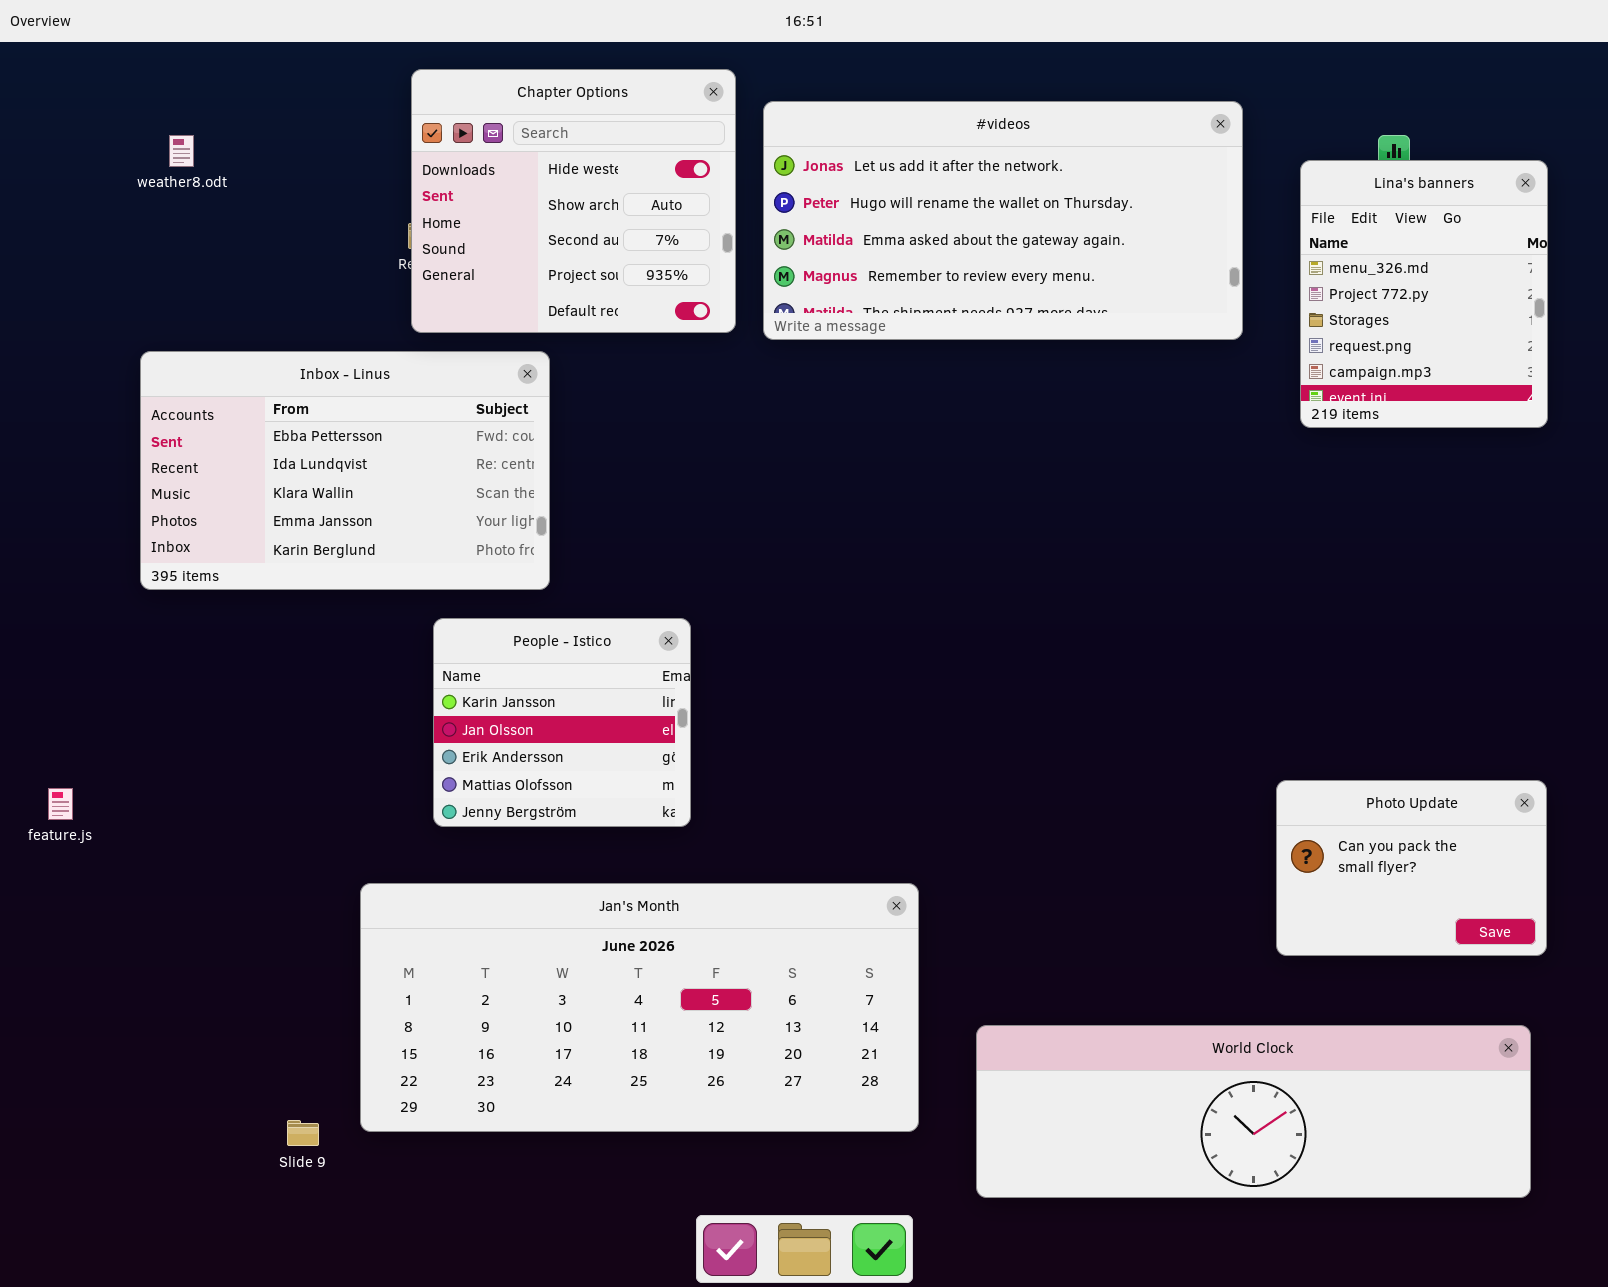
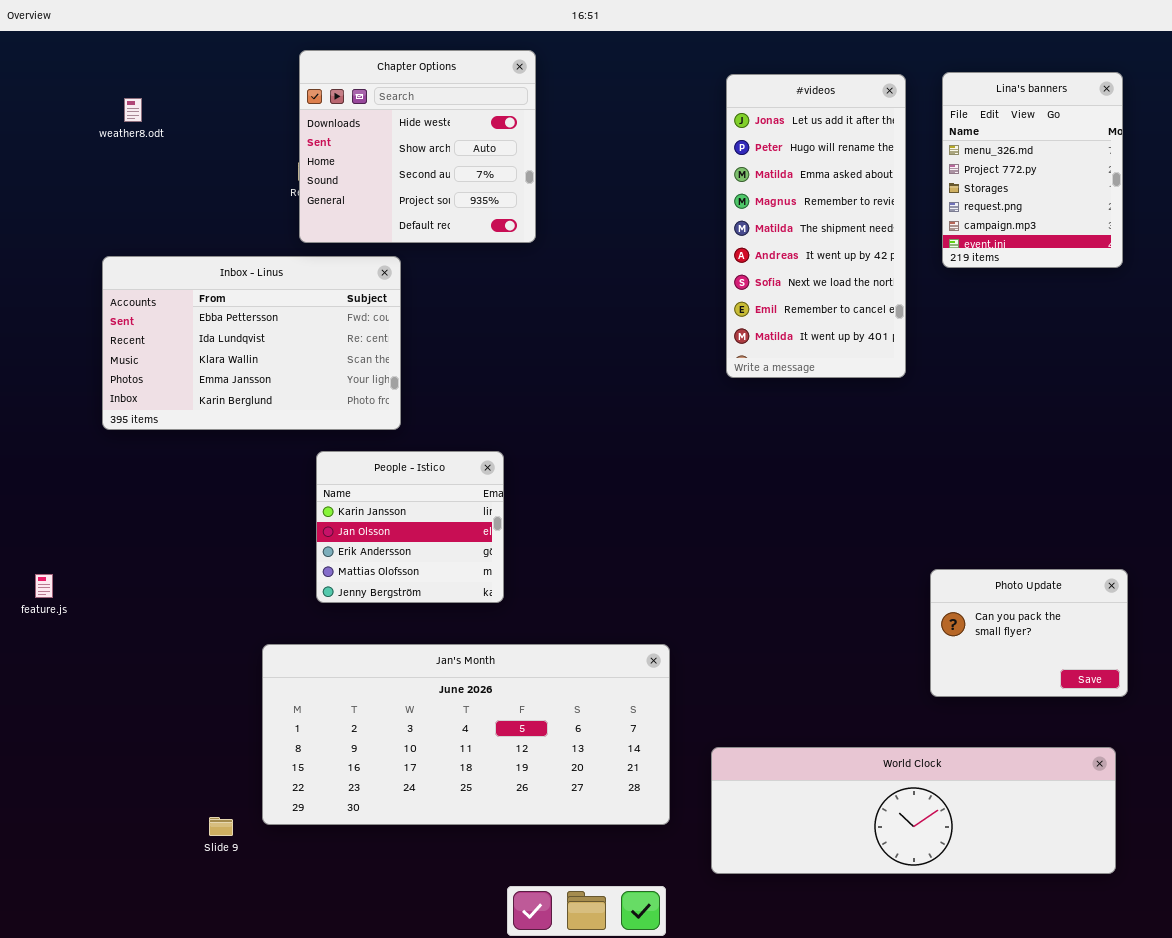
#videos: [763,101,1243,340] -> [726,74,906,378], resized
Lina's banners: [1300,160,1548,428] -> [942,72,1123,268], moved

